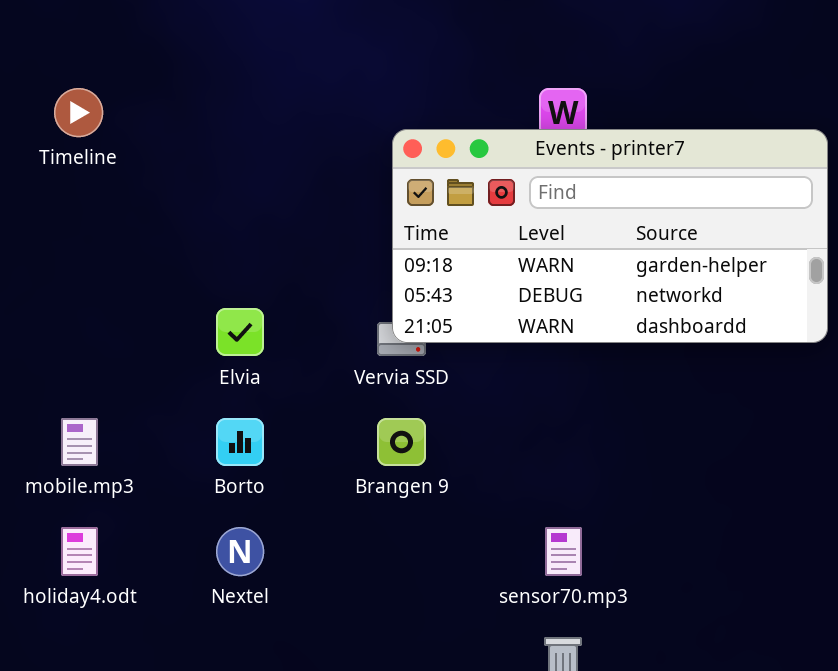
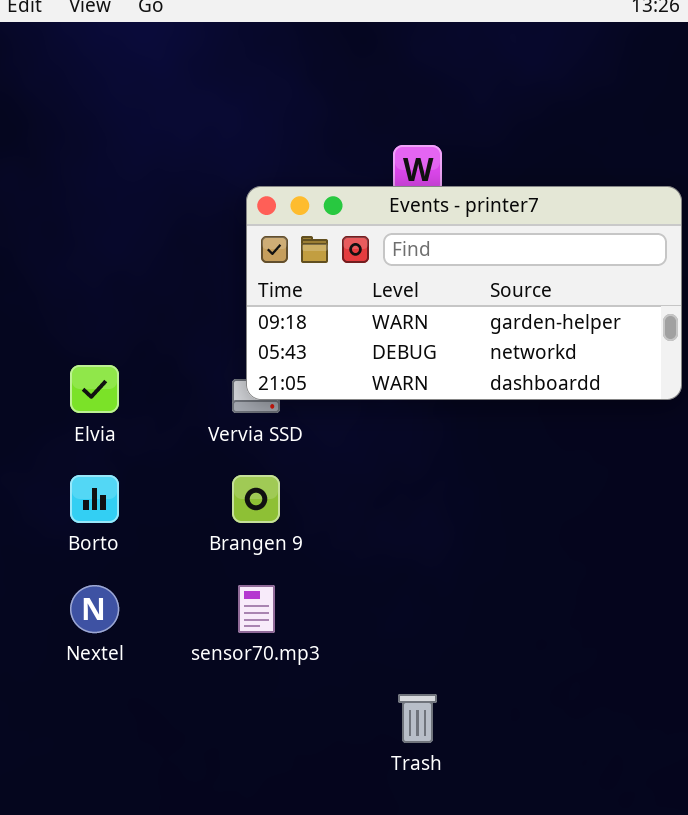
sensor70.mp3: [545,527,582,576] -> [238,585,275,633], moved

